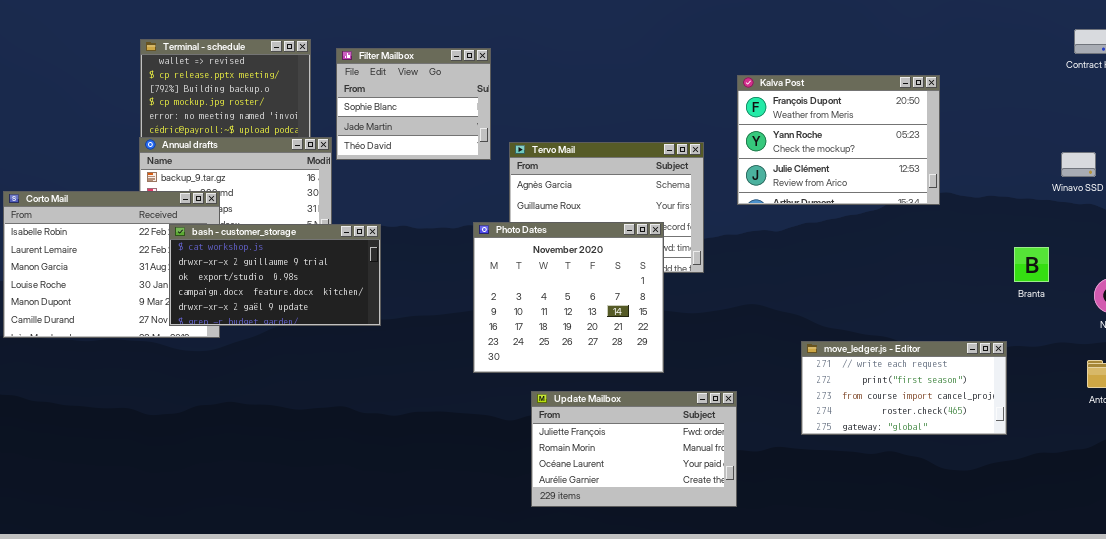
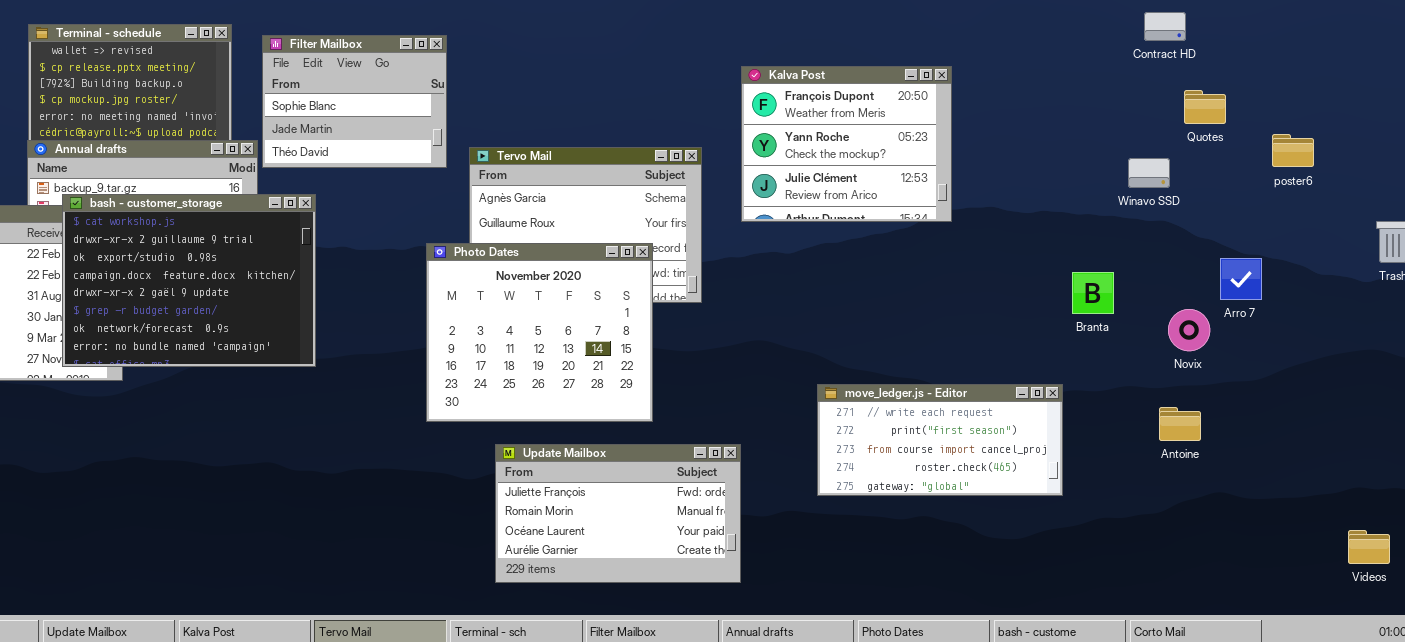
Kalva Post: [737,75,940,205] -> [741,66,952,222], resized
bash - customer_storage: [169,224,381,326] -> [62,194,316,367], resized

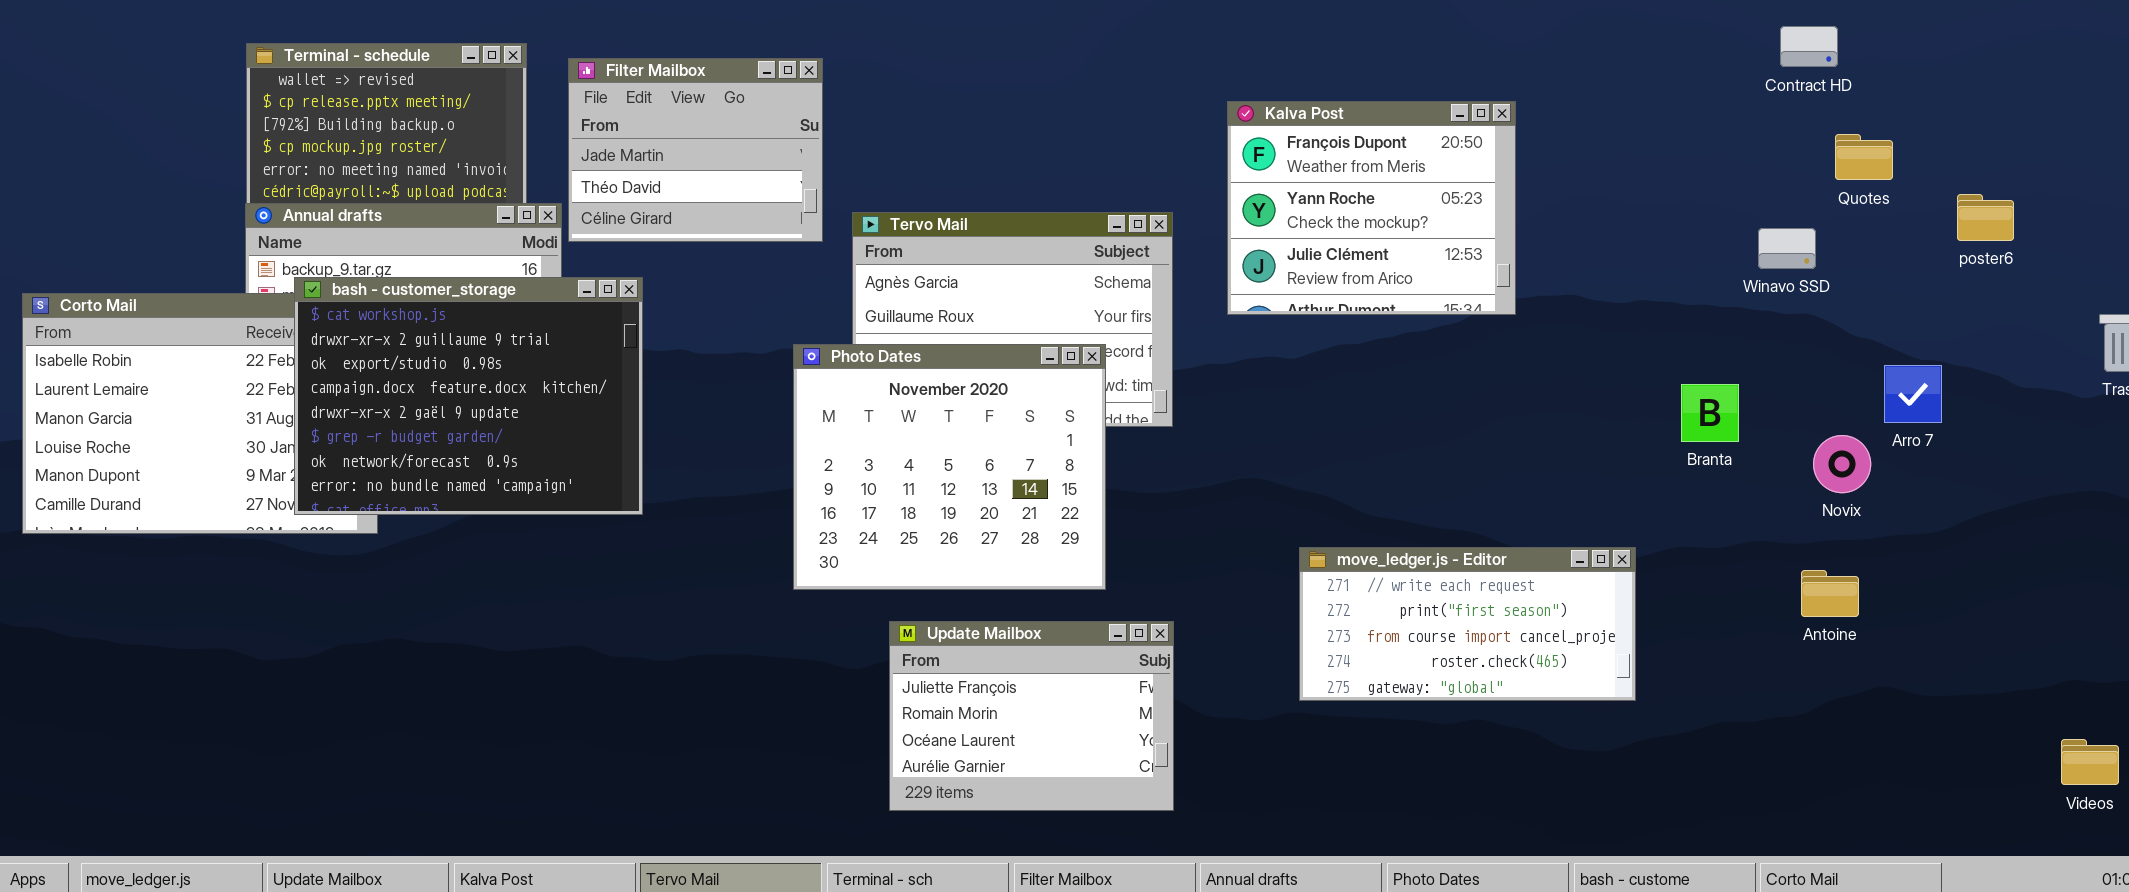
Filter Mailbox: [262,35,447,168] -> [568,58,823,242], scrolled down 1 row
move_ledger.js - Editor: [817,384,1063,496] -> [1299,547,1636,701], moved
Update Mailbox: [495,444,741,583] -> [889,621,1174,811], resized

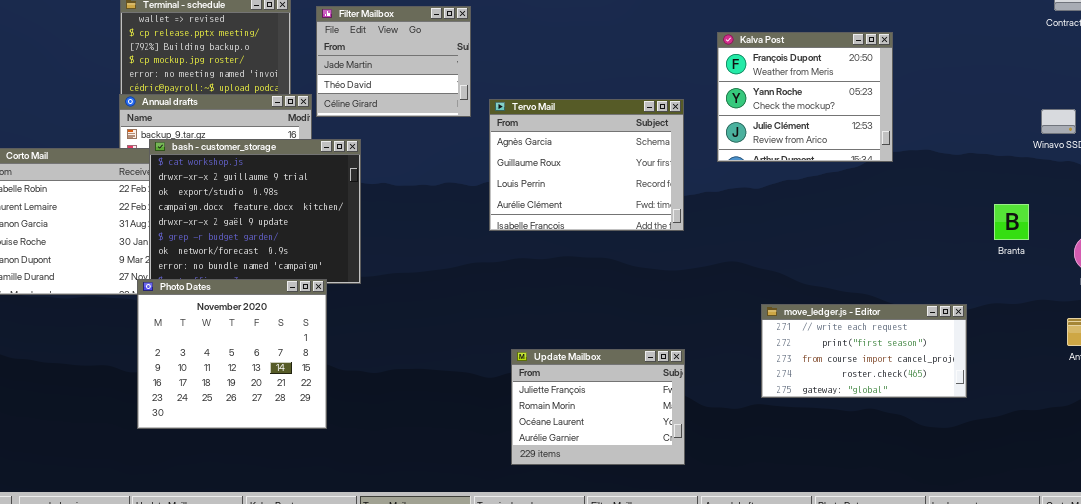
Photo Dates: [793,344,1106,590] -> [137,279,327,429], moved

